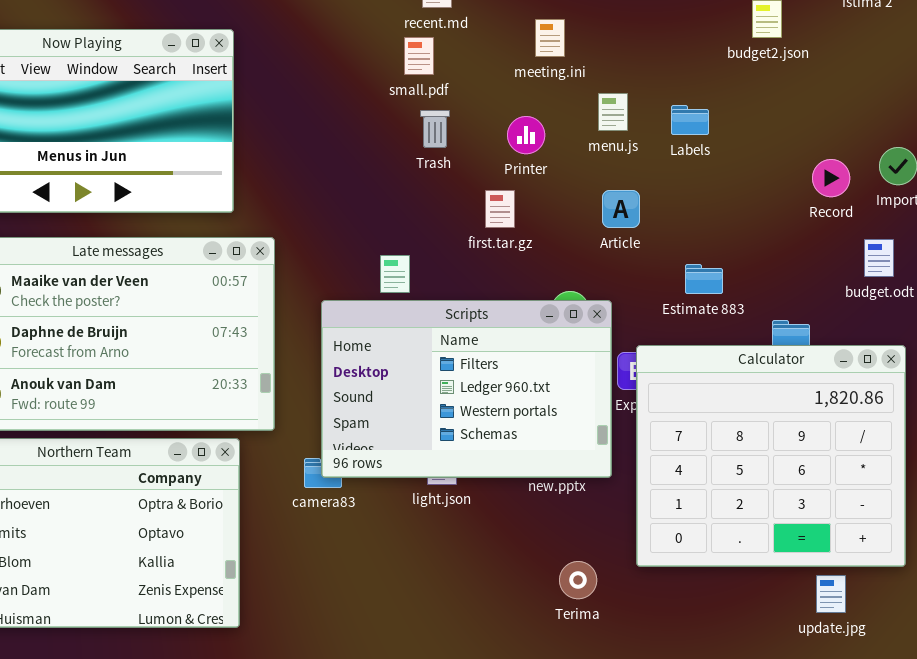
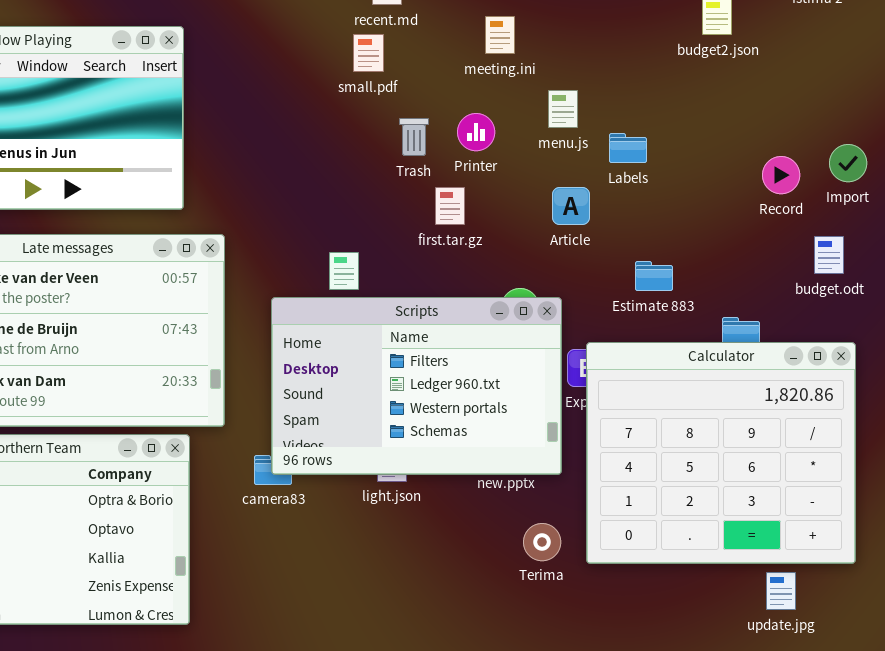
Labels: [671,105,709,135] -> [609,133,647,163], moved
Trash: [420,110,450,148] -> [399,118,429,156], moved
Terima: [559,561,597,599] -> [523,523,561,561], moved

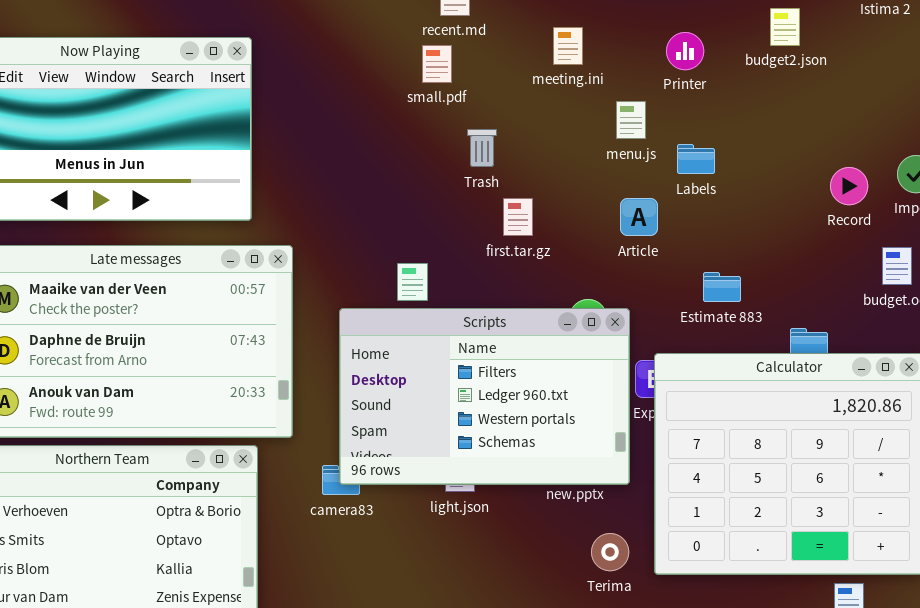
Printer: [457,113,495,151] -> [666,32,704,70], moved

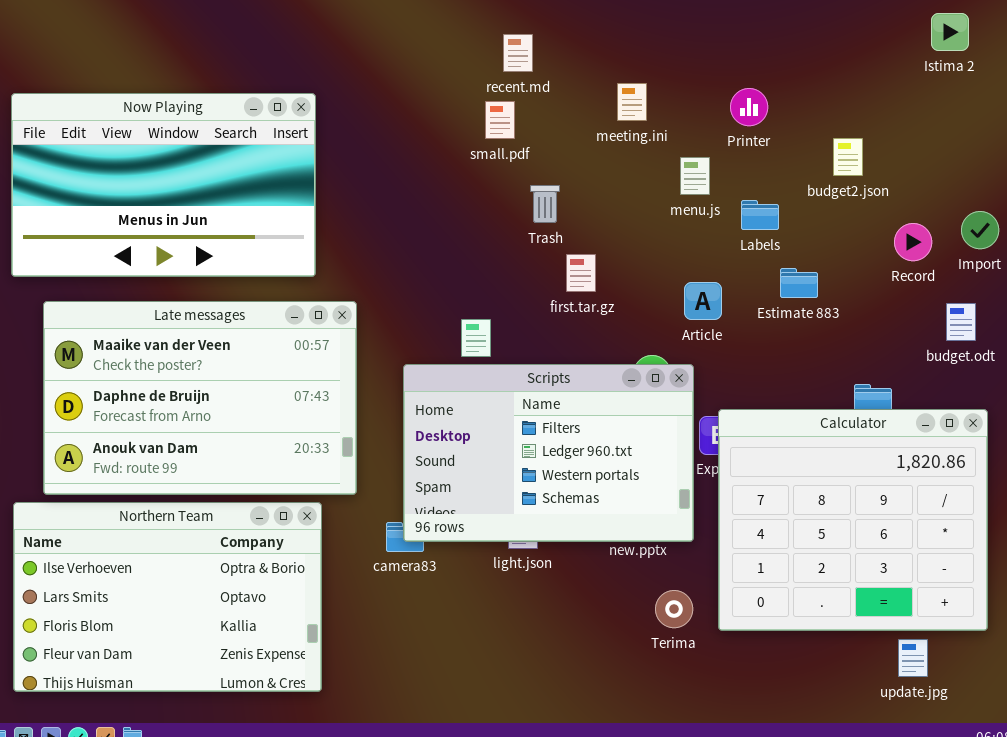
budget2.json: [770,8,800,46] -> [833,138,863,176], moved
Article: [620,198,658,236] -> [684,282,722,320], moved
Estimate 883: [703,272,741,302] -> [780,268,818,298], moved

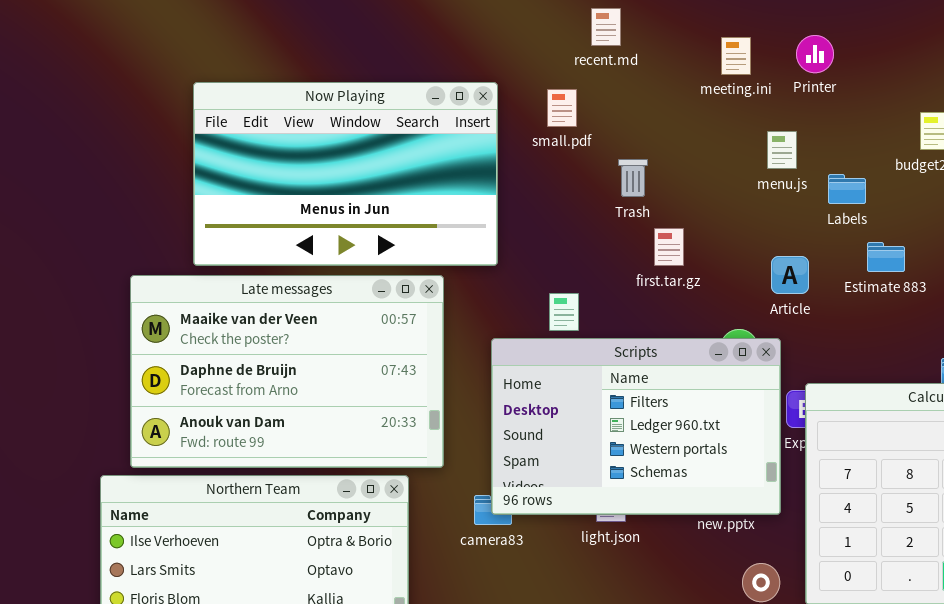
meeting.ini: [617,83,647,121] -> [721,37,751,75], moved
Printer: [730,88,768,126] -> [796,35,834,73], moved
Now Playing: [11,93,316,277] -> [193,82,498,266], moved
small.pdf: [485,101,515,139] -> [547,89,577,127], moved

